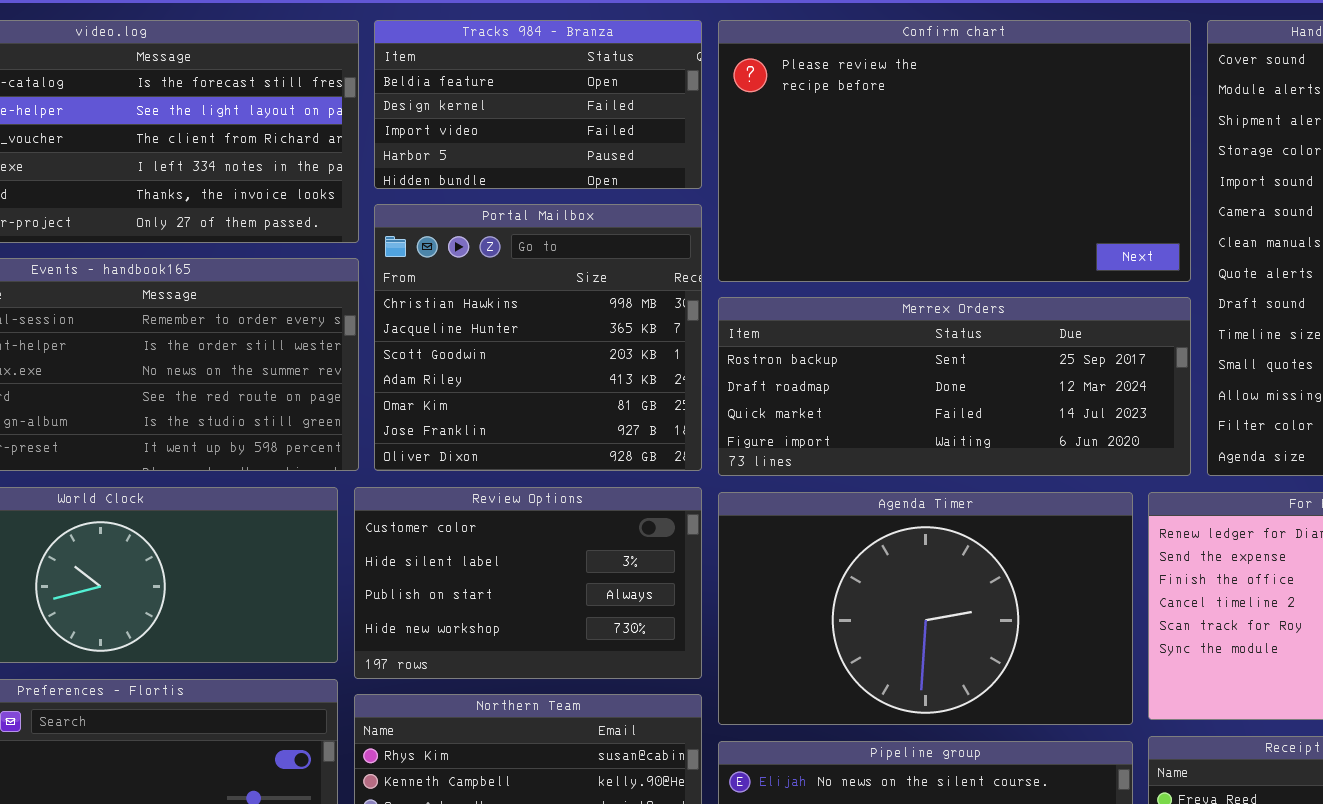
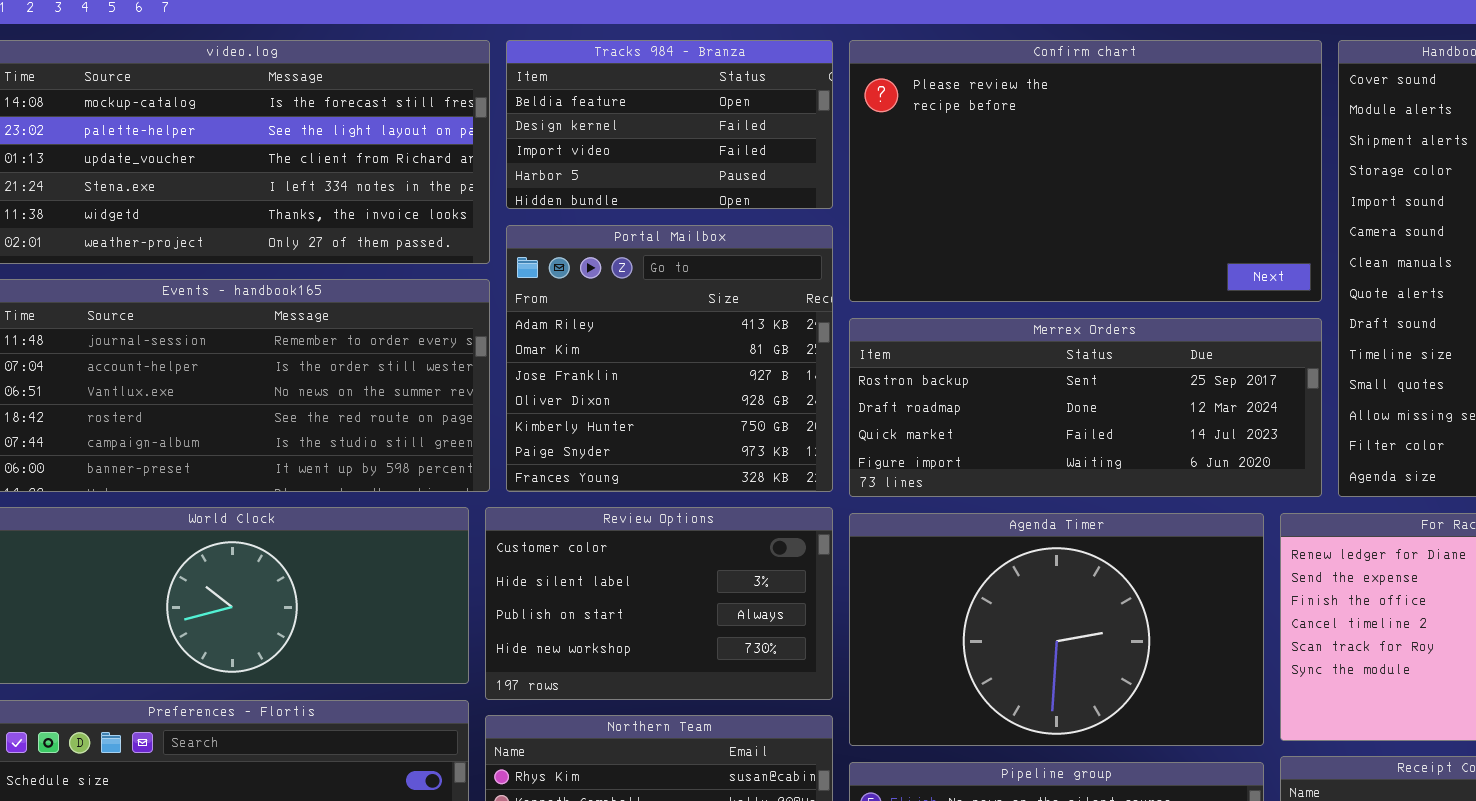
Portal Mailbox: [374,204,702,471] -> [506,225,833,492], scrolled down 3 rows

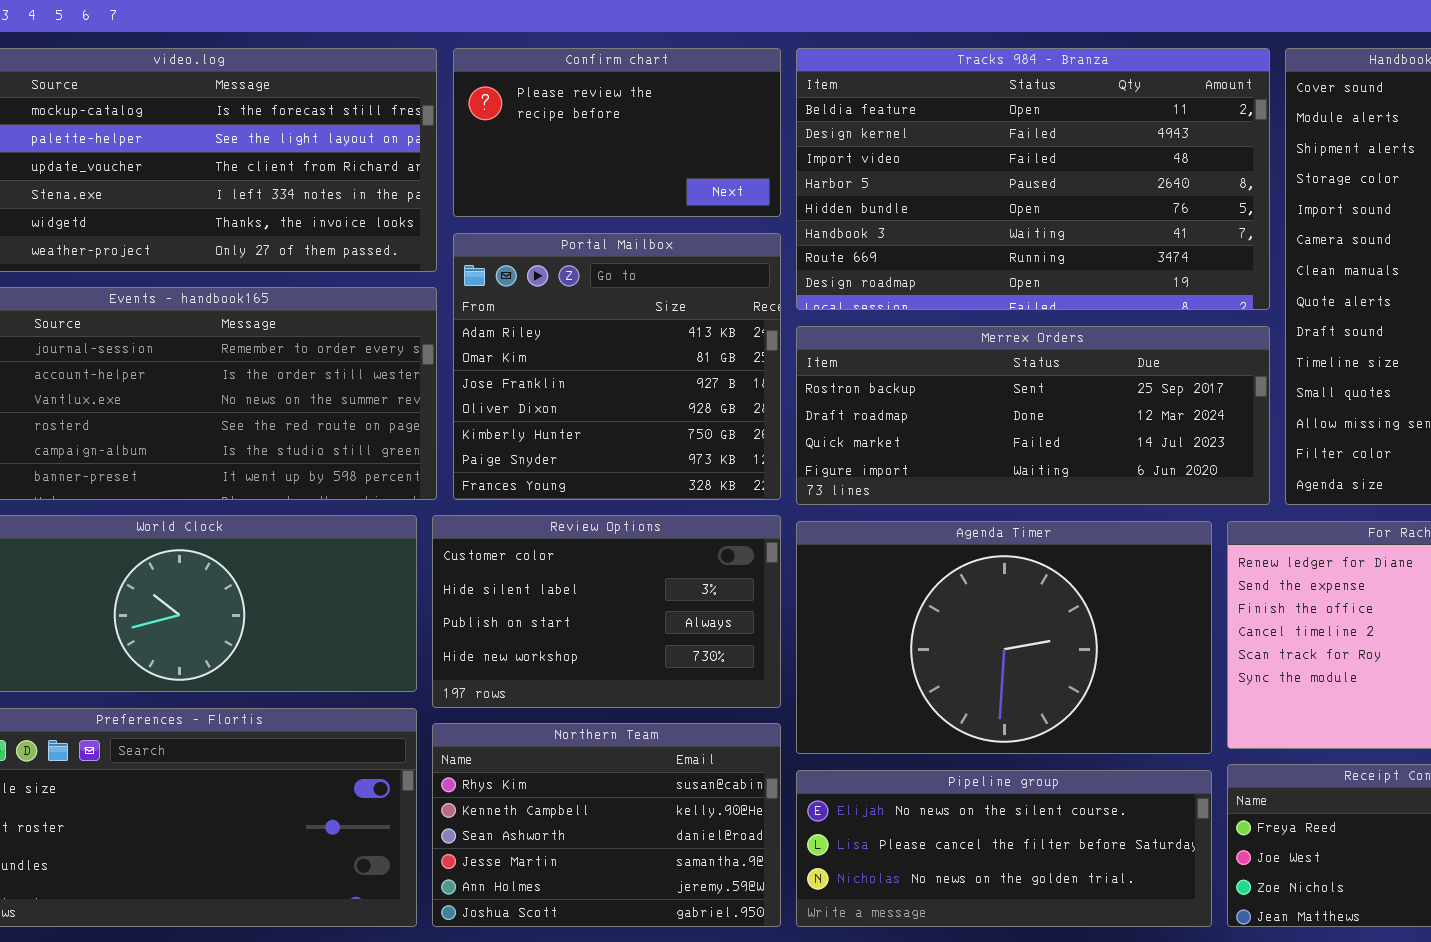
Tracks 984 - Branza: [506,40,833,209] -> [796,48,1270,310], moved, resized
Confirm chart: [849,40,1322,302] -> [453,48,781,217], moved, resized

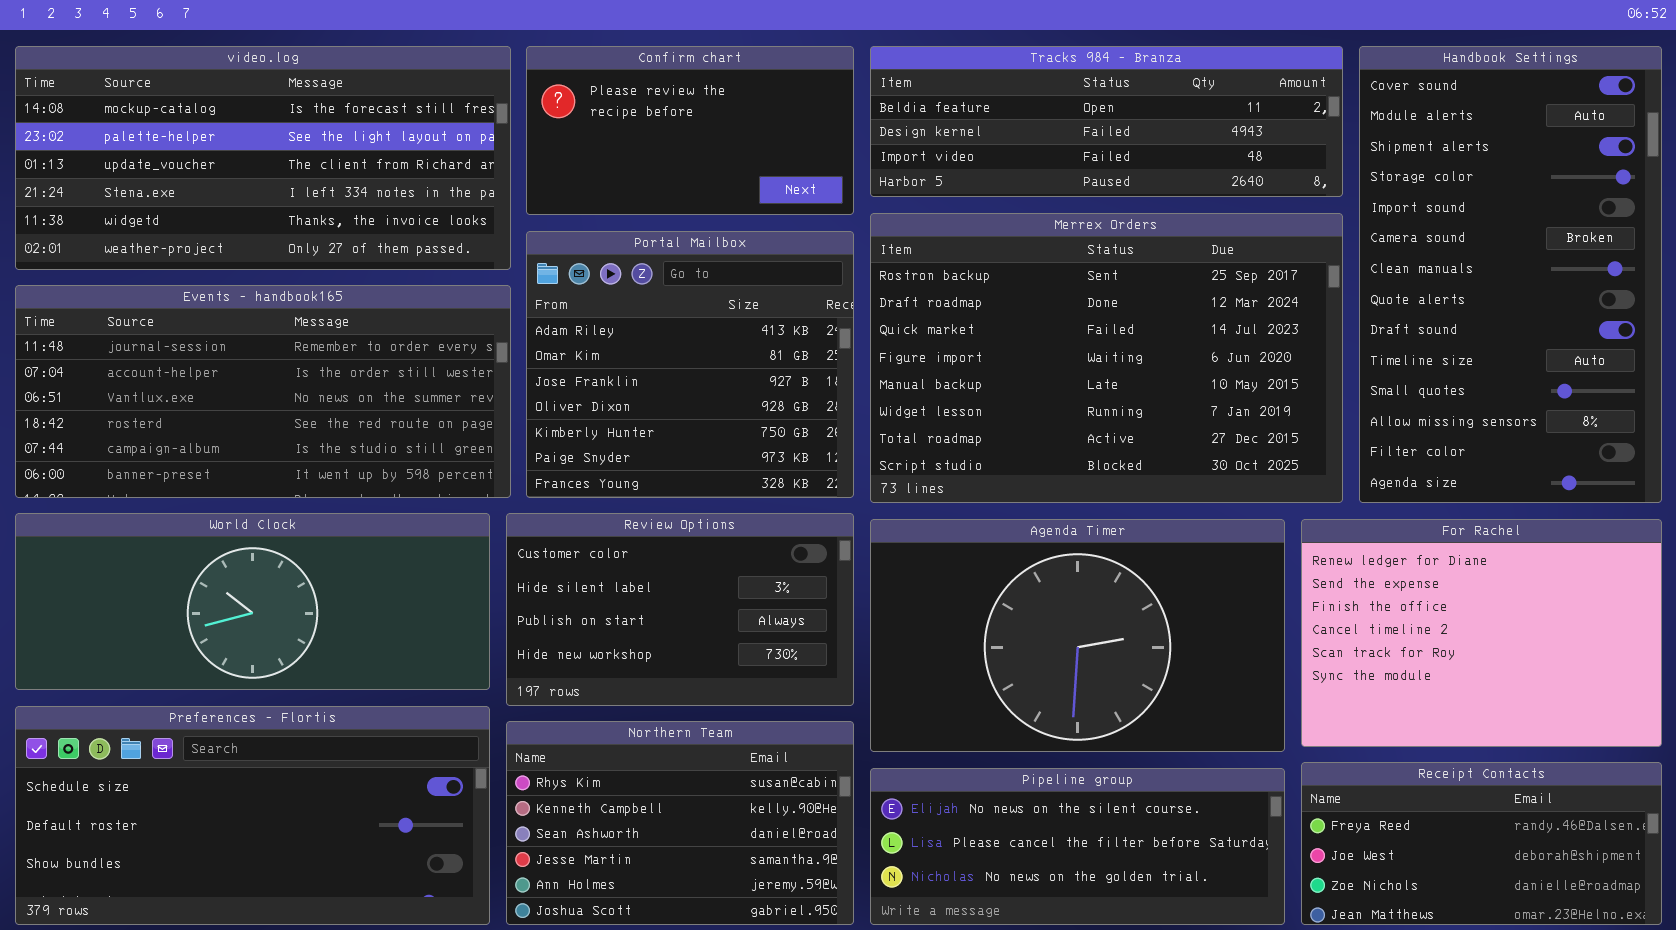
Tracks 984 - Branza: [796,48,1270,310] -> [870,46,1343,197], resized
Merrex Orders: [796,326,1270,505] -> [870,213,1343,503], resized

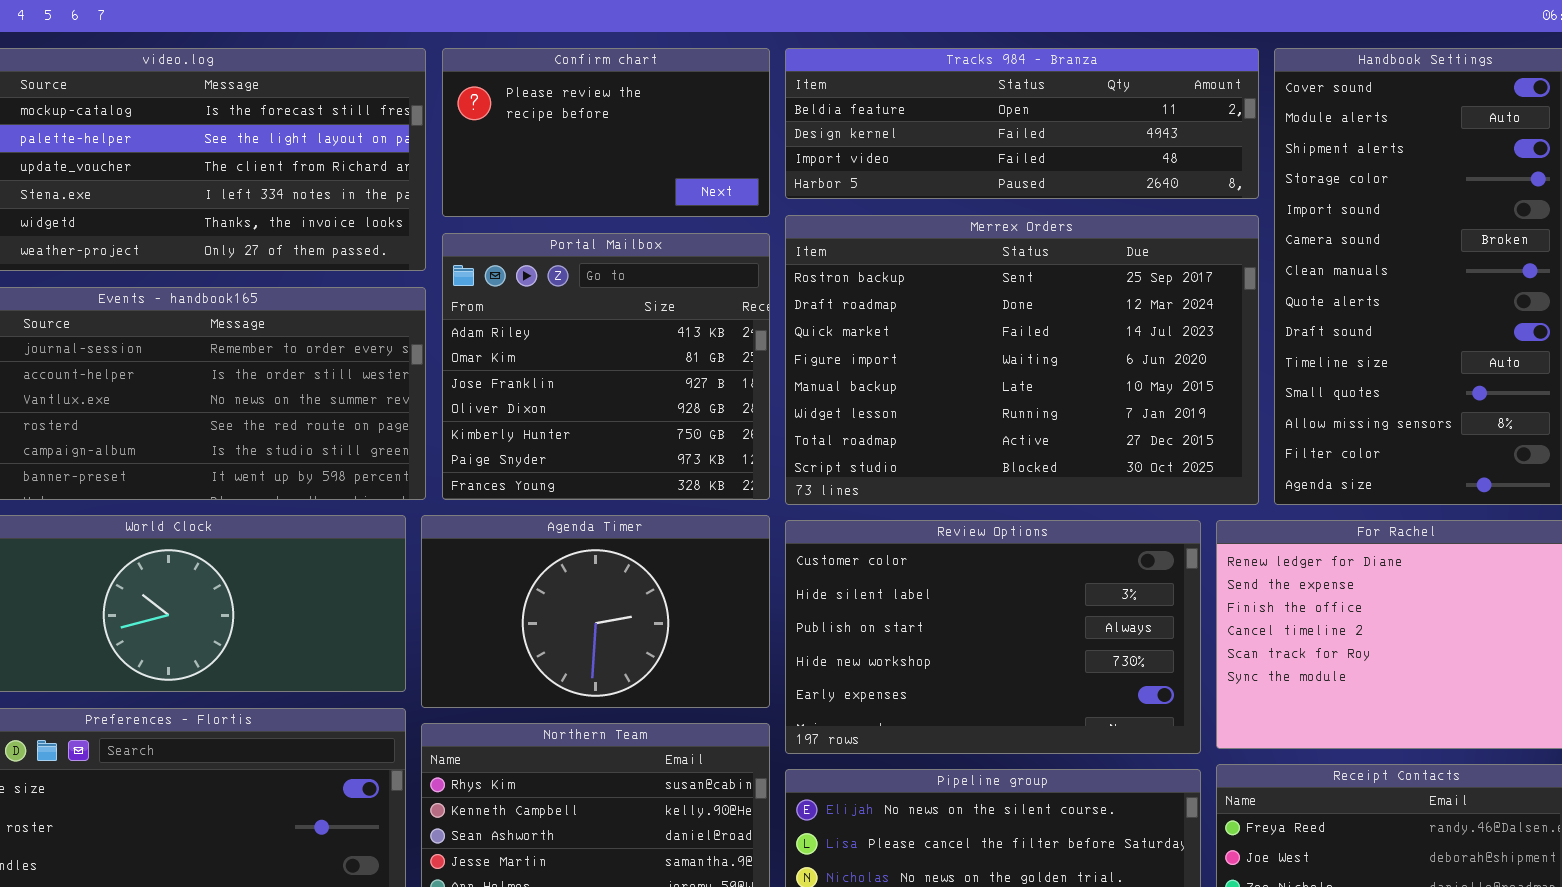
Review Options: [506,513,854,706] -> [785,520,1201,754], moved, resized
Agenda Timer: [870,519,1285,752] -> [421,515,770,708], moved, resized

